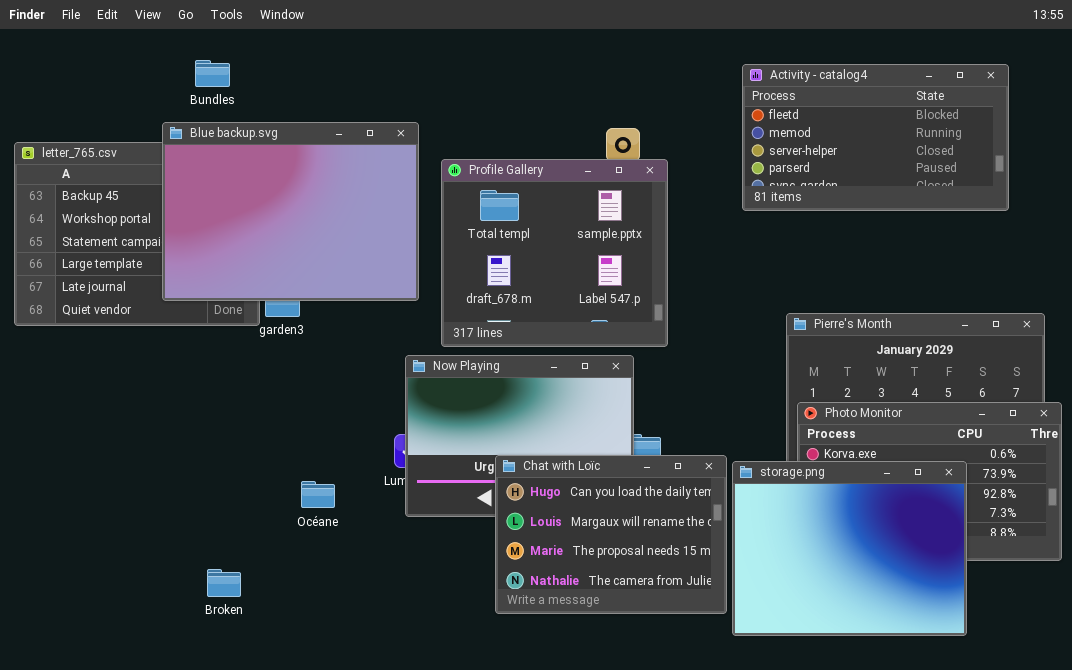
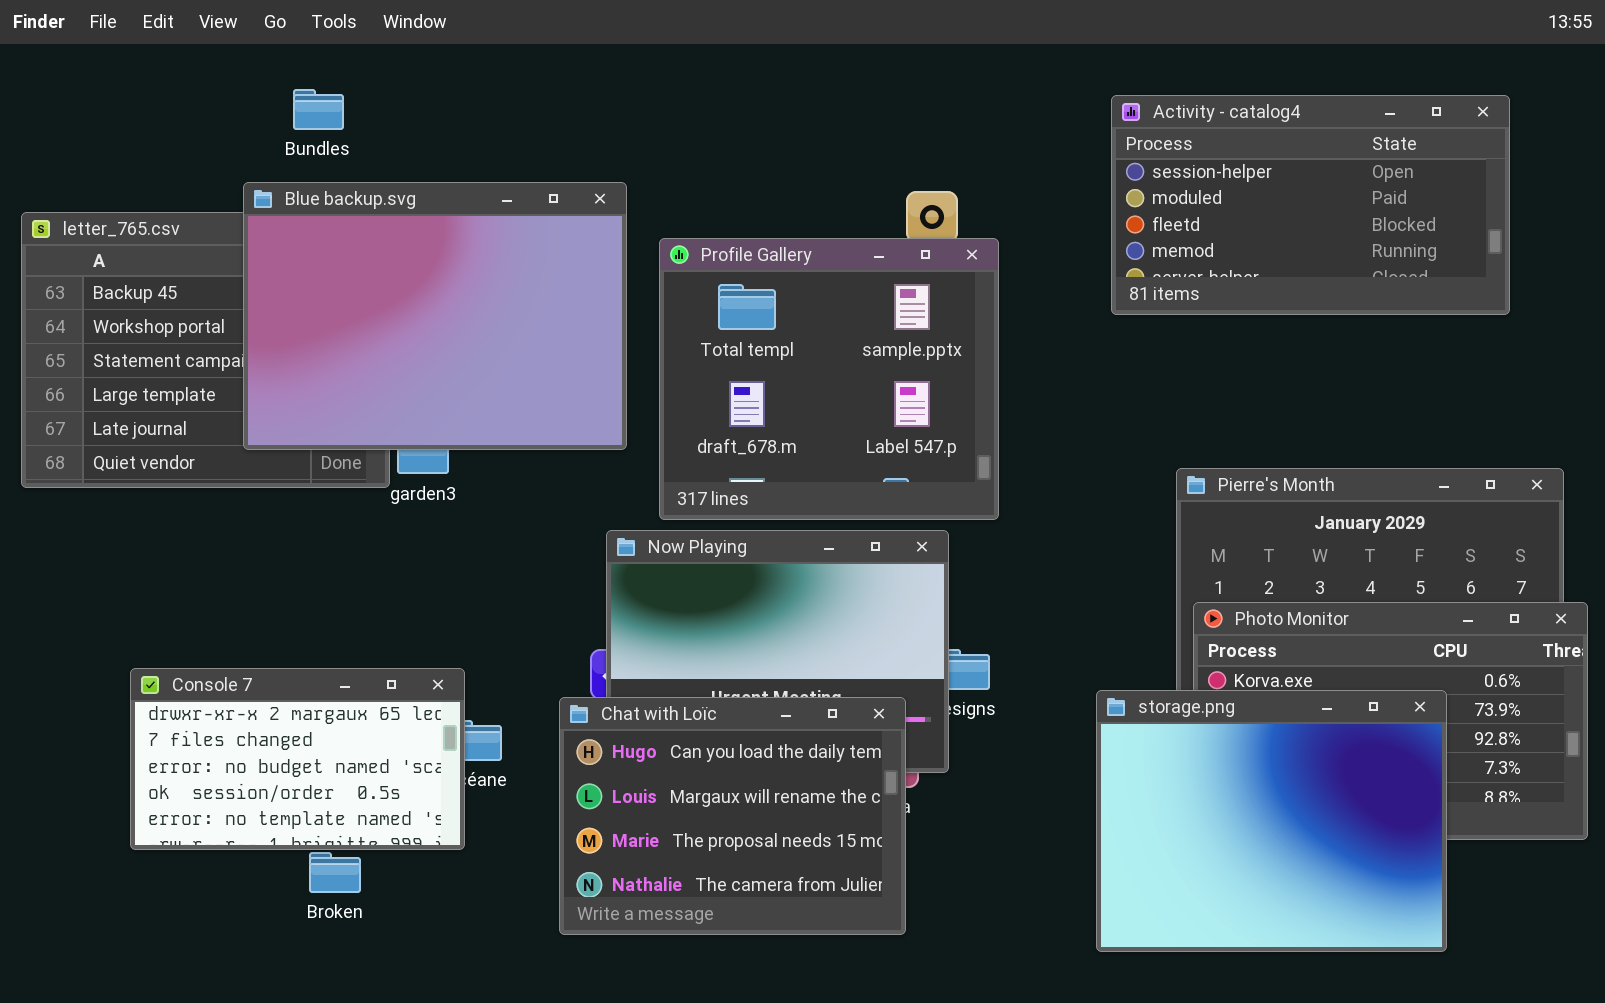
Activity - catalog4: [742,64,1009,211] -> [1111,95,1510,315], scrolled up 2 rows
Console 7: none -> [130,668,465,850], opened
Chat with Loïc: [495,455,727,614] -> [559,697,906,935], moved

